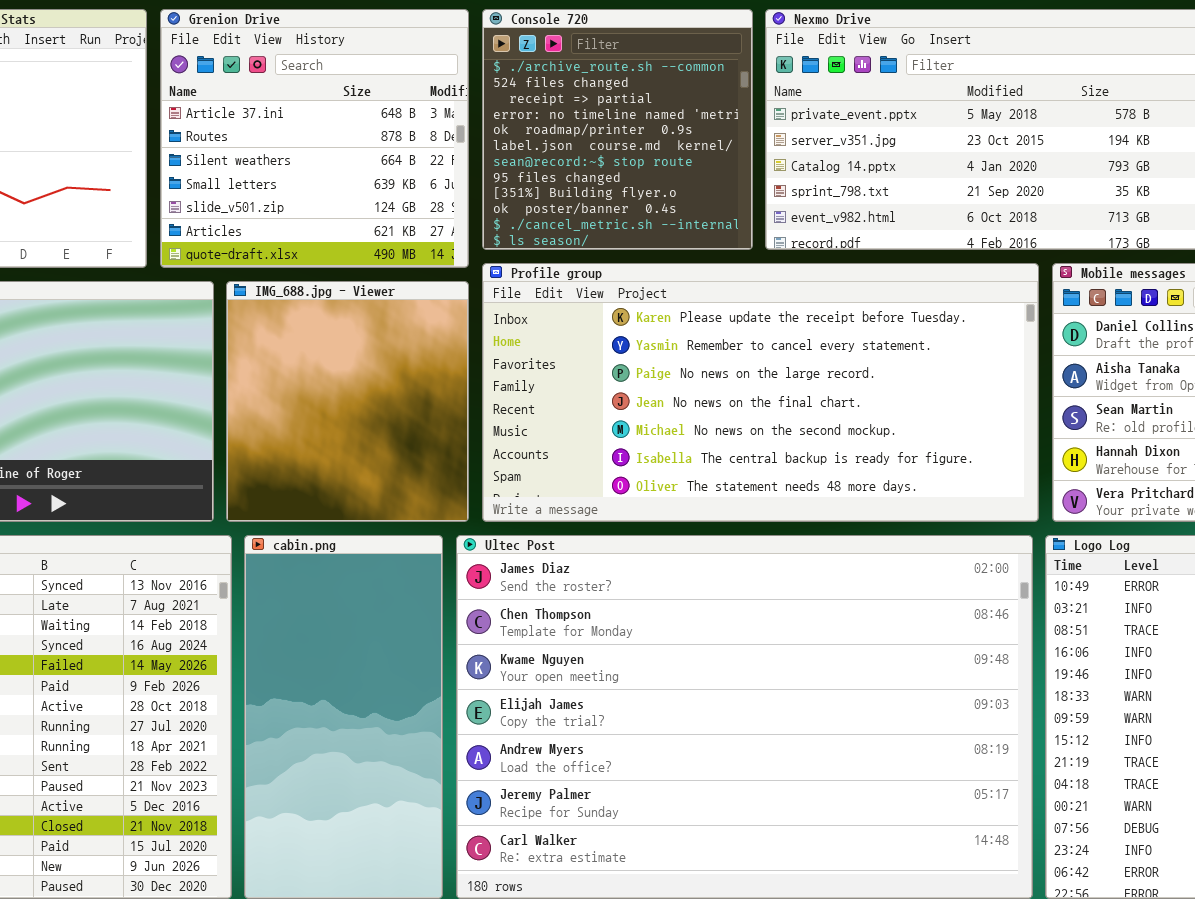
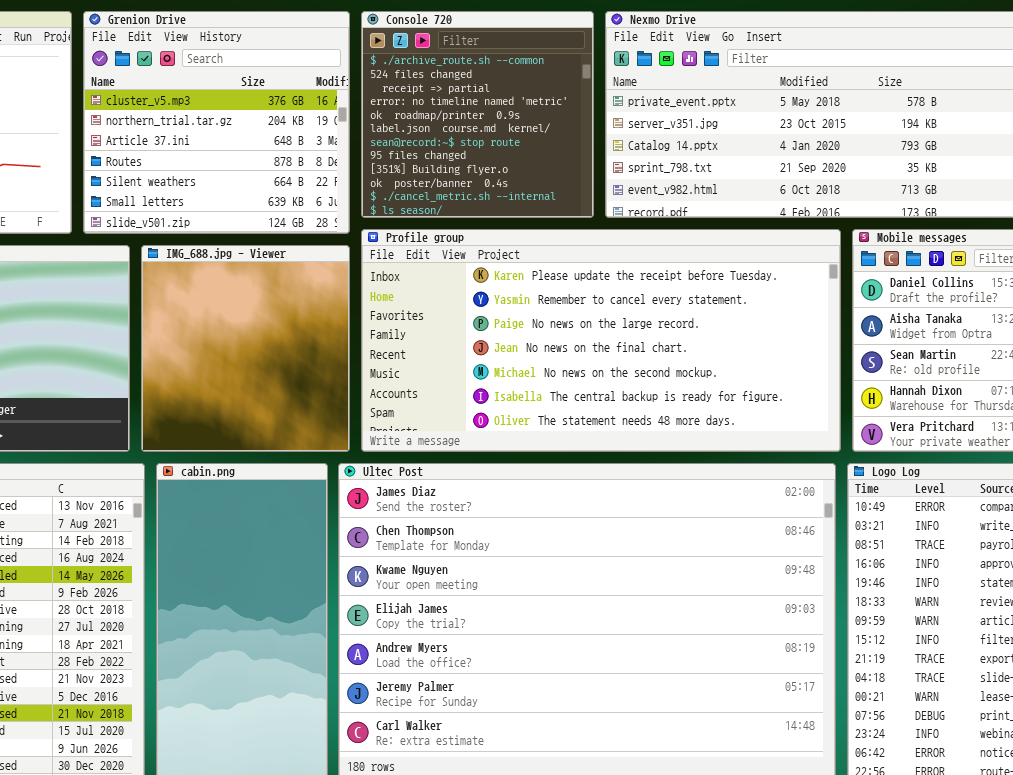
Grenion Drive: [160,9,469,268] -> [83,11,350,234], scrolled up 2 rows

